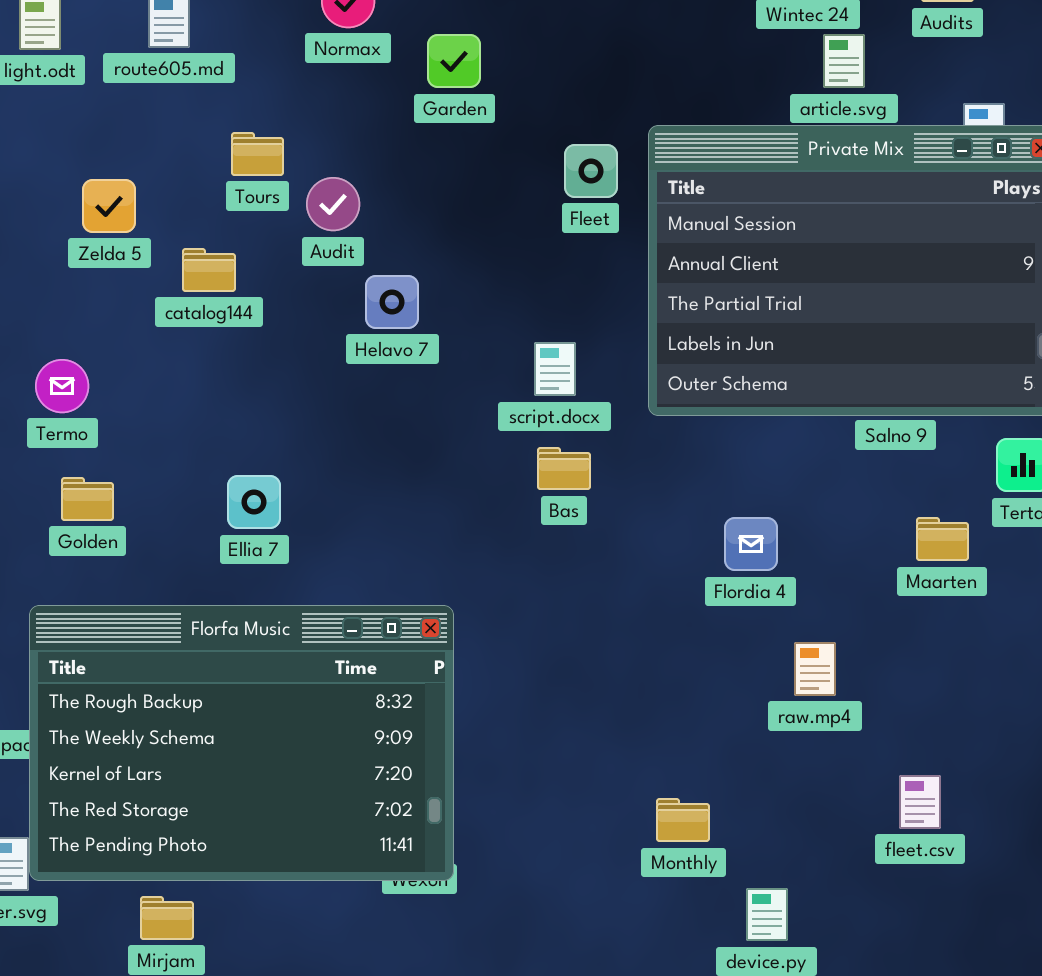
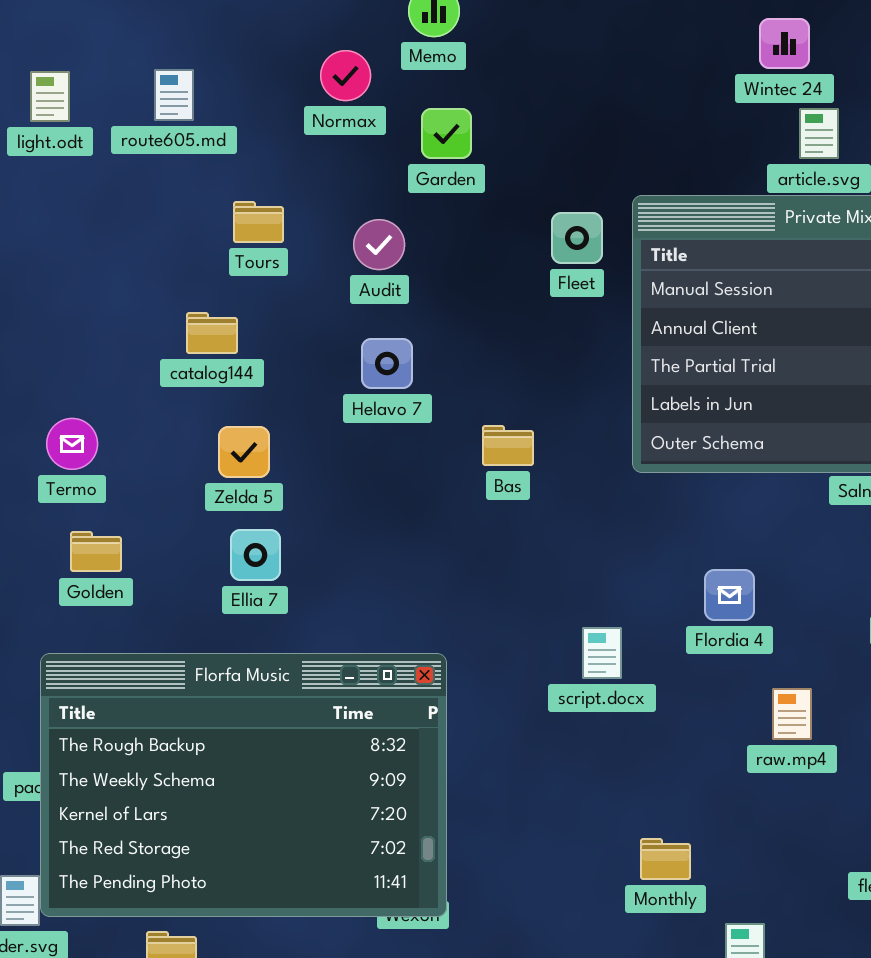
Audit: [306,177,360,231] -> [353,219,405,270], moved
Zelda 5: [82,179,136,233] -> [218,426,270,478], moved
script.docx: [534,342,576,396] -> [582,627,622,679], moved
Bas: [537,447,591,490] -> [482,425,534,466], moved

